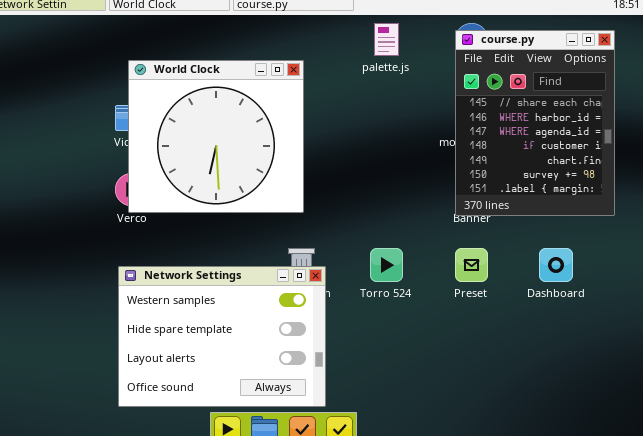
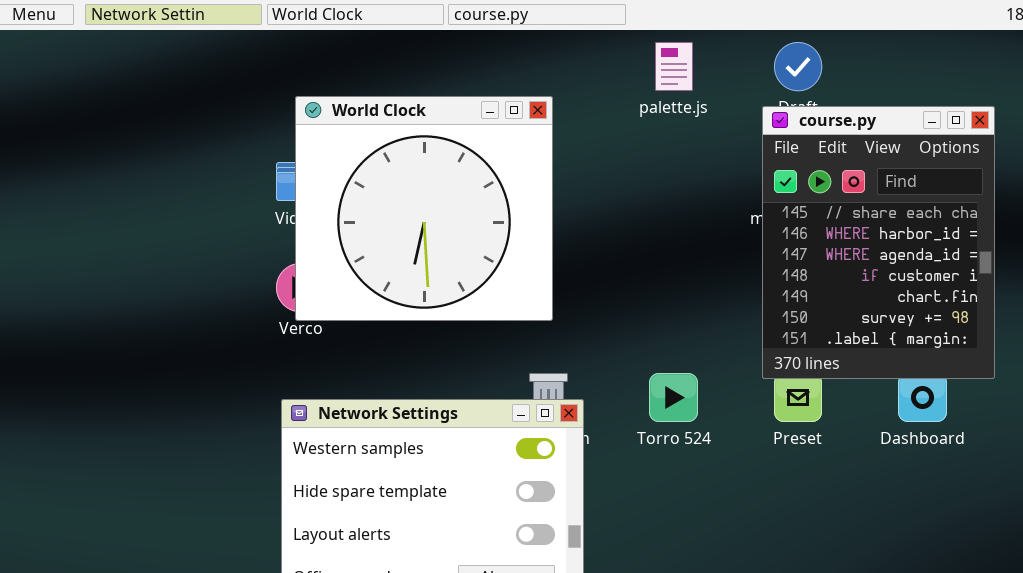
course.py: [455,30,615,216] -> [762,106,995,379], moved

